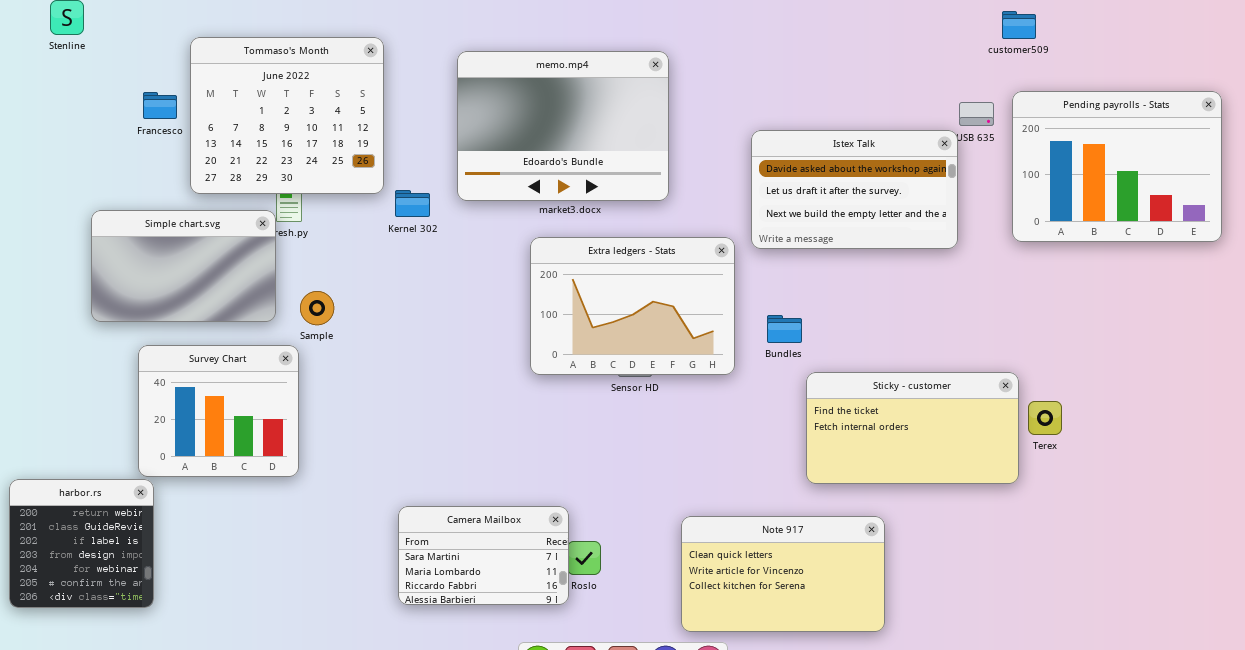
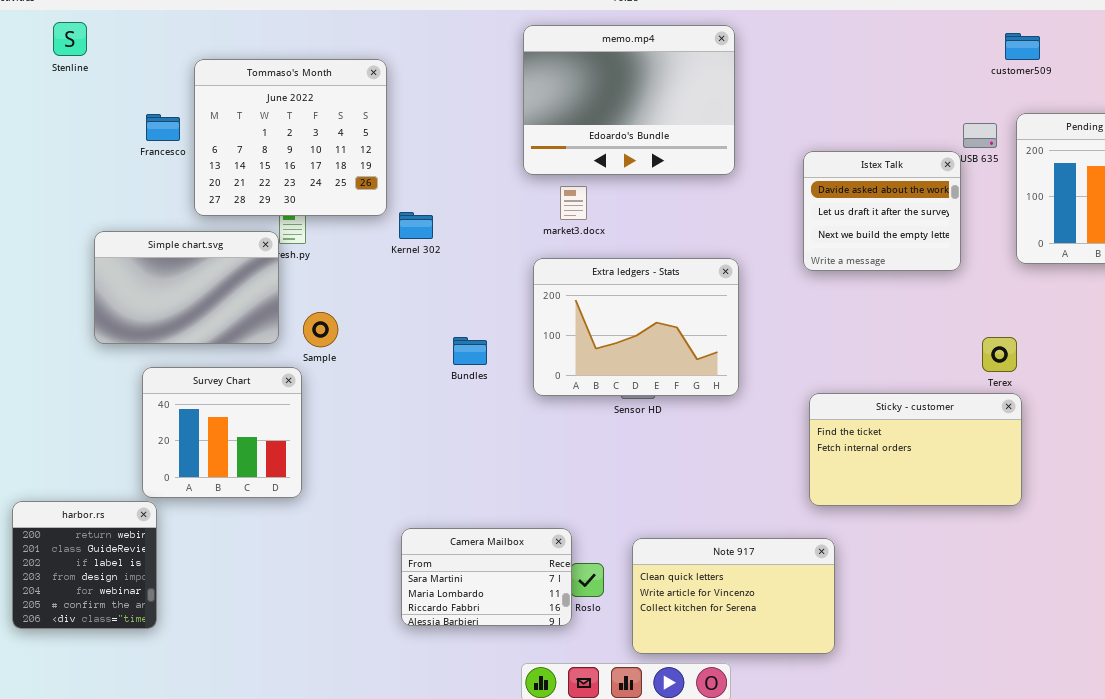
memo.mp4: [457,51,669,201] -> [523,25,735,175], moved
Istex Talk: [751,130,958,249] -> [803,151,961,271], resized
Bundles: [767,315,802,343] -> [453,337,487,365], moved
Terex: [1028,401,1062,435] -> [982,337,1017,372], moved
Note 917: [681,516,885,632] -> [632,538,835,654], moved

